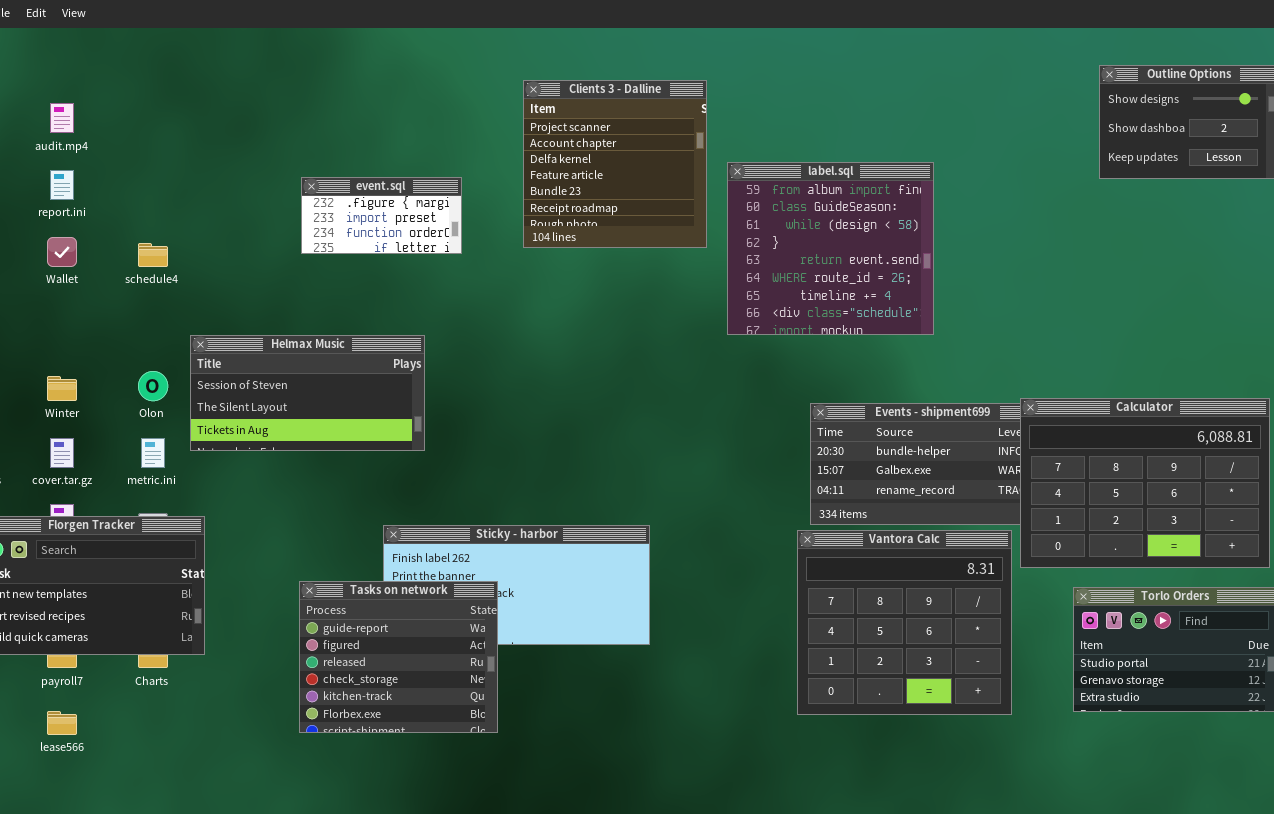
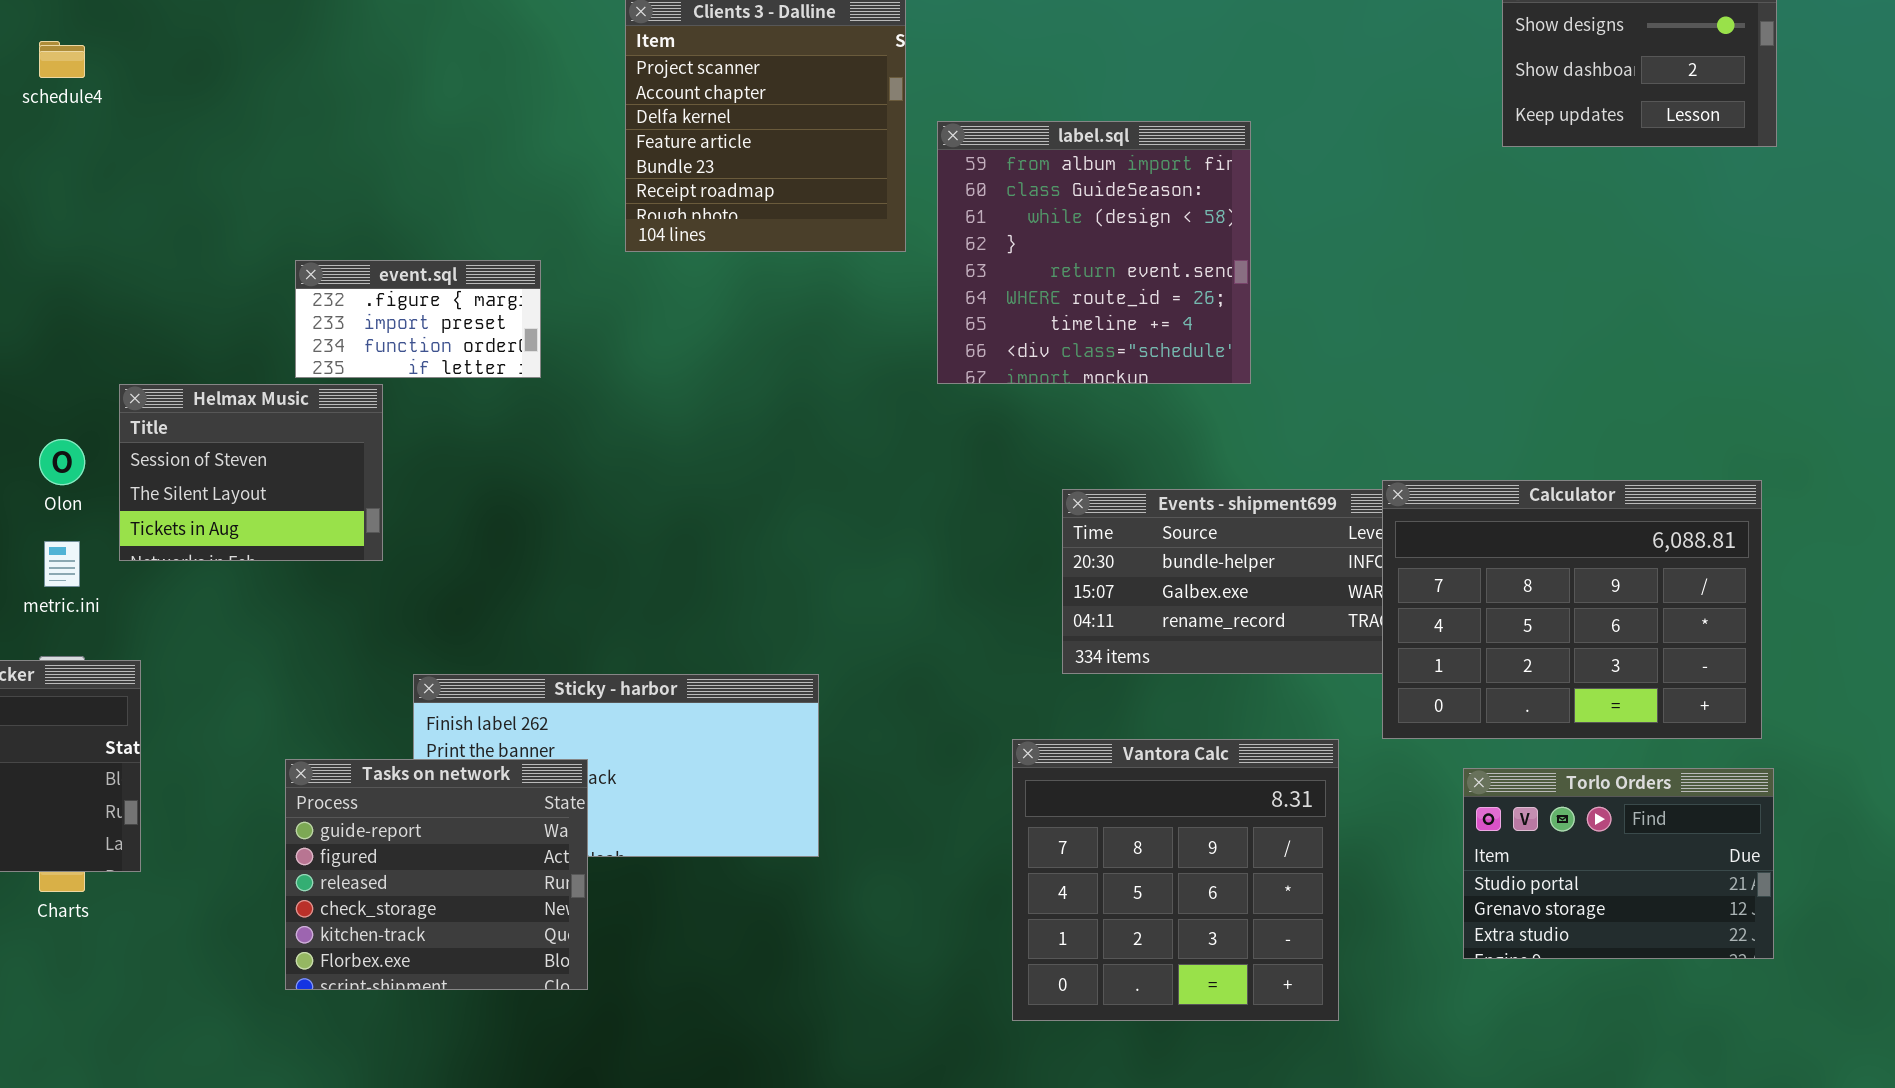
event.sql: [301,177,462,254] -> [295,260,541,378], moved
schedule4: [138,243,168,267] -> [39,41,85,78], moved
Helmax Music: [190,335,425,451] -> [119,384,383,561], resized
Vantora Calc: [797,530,1012,715] -> [1012,739,1339,1021], moved

